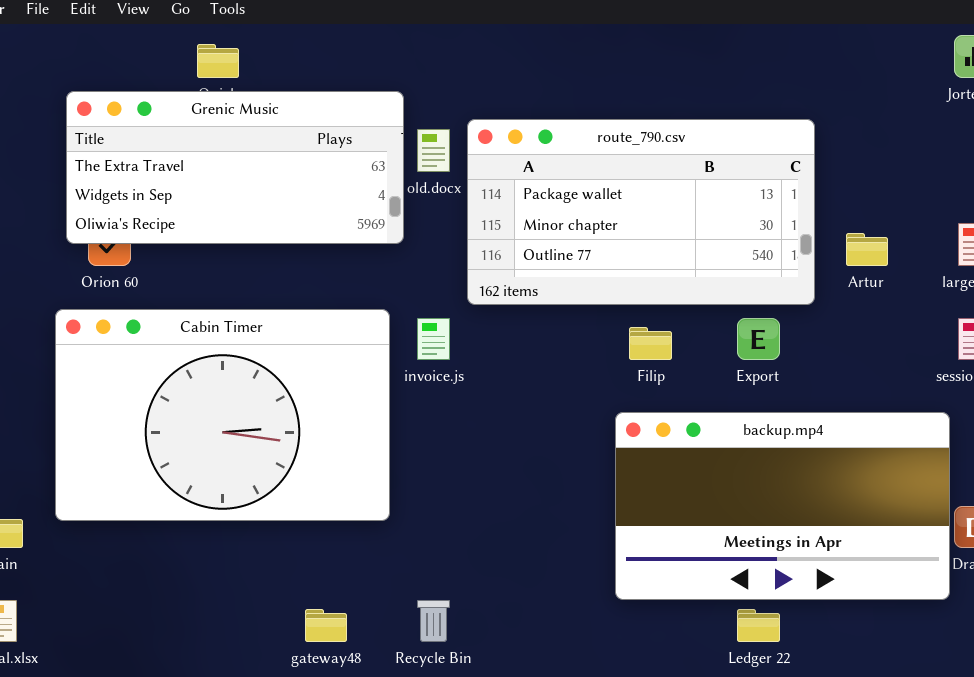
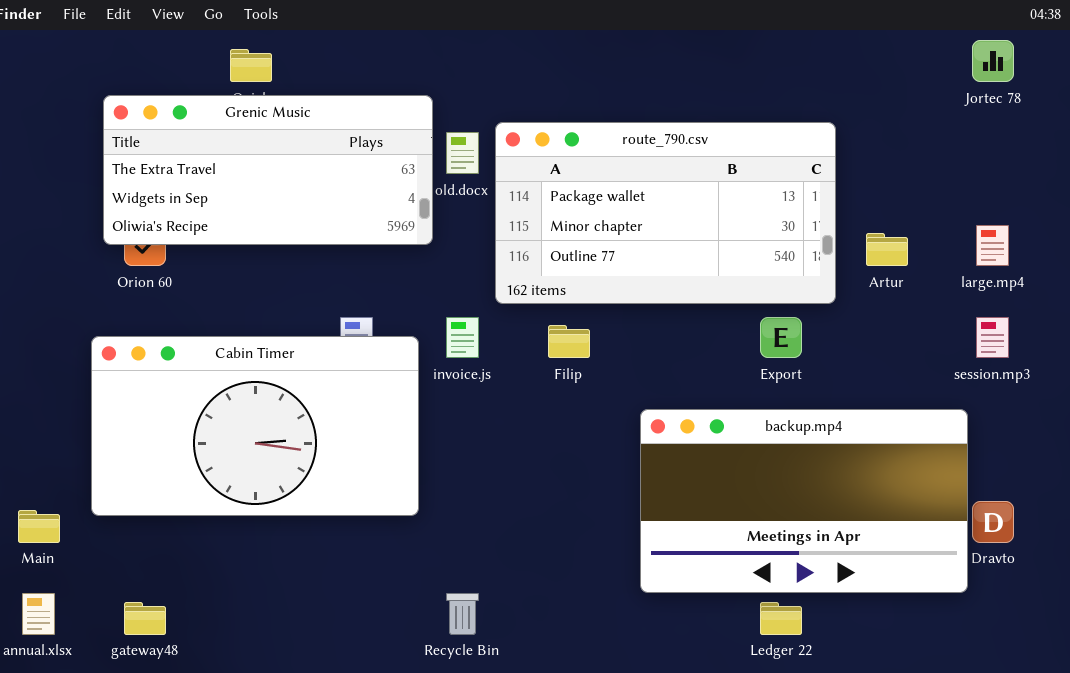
Cabin Timer: [55,309,390,521] -> [91,336,419,516], resized
Filip: [629,327,672,360] -> [548,325,590,358], moved
gateway48: [305,609,347,642] -> [124,602,166,635], moved

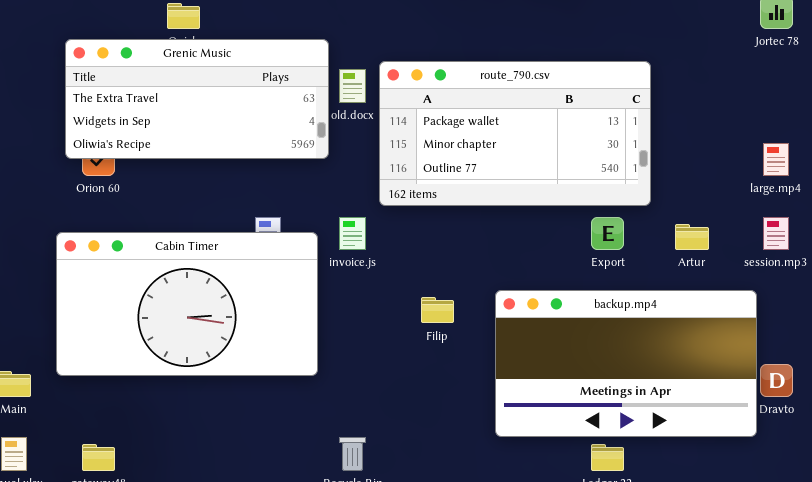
Artur: [866,233,908,266] -> [675,224,709,250], moved
Filip: [548,325,590,358] -> [421,297,454,323], moved

